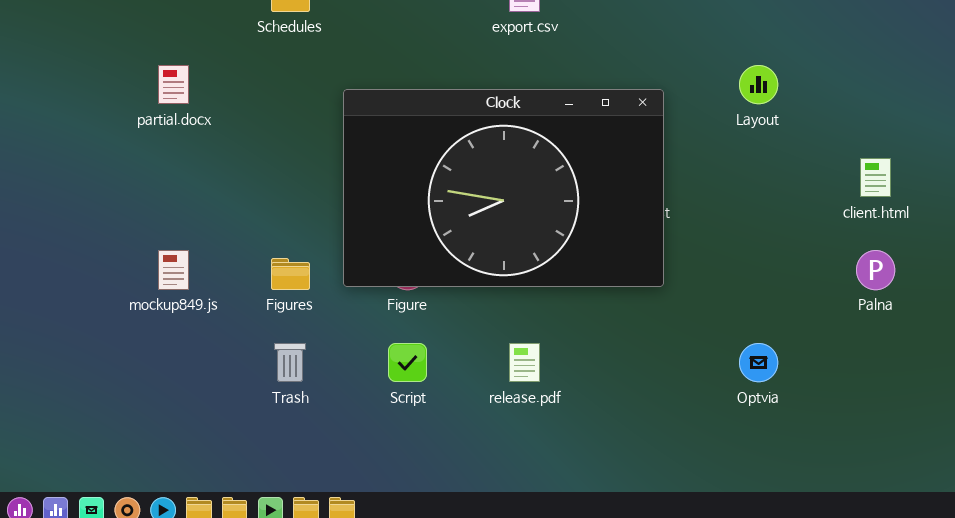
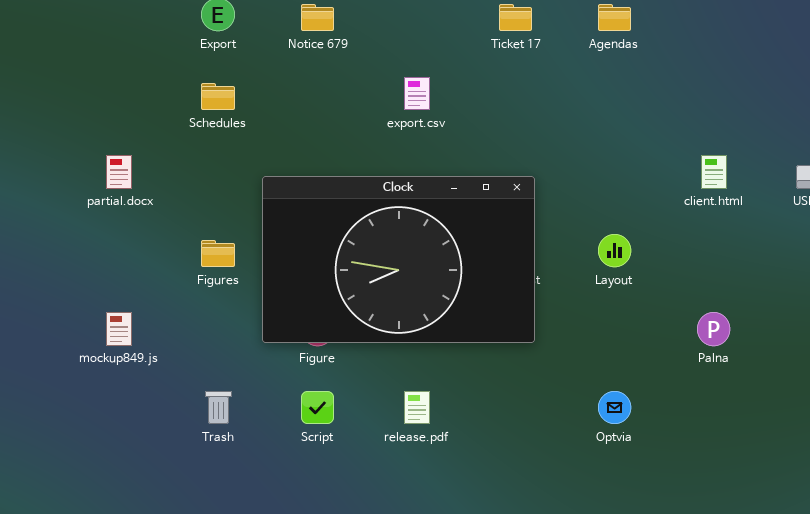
Layout: [739,65,778,104] -> [598,234,631,267], moved
client.html: [860,158,891,197] -> [701,155,727,189], moved
Figures: [271,258,310,290] -> [201,240,235,267], moved

